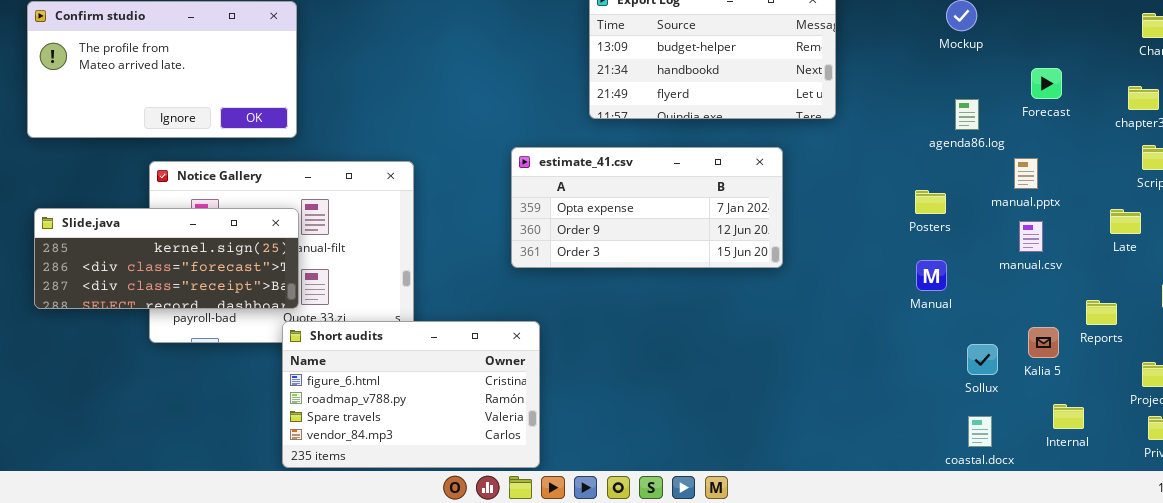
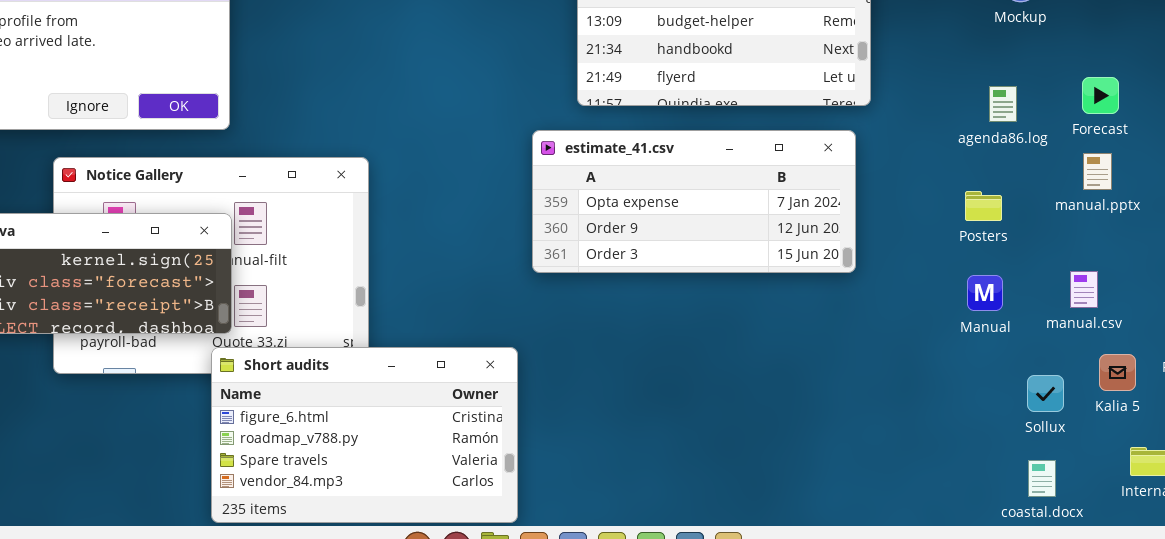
Forecast: [1031,68,1062,99] -> [1082,77,1119,114], moved
agenda86.log: [955,99,979,130] -> [989,86,1017,122], moved
estimate_41.csv: [511,147,783,268] -> [532,130,856,273], moved
manual.csv: [1019,221,1043,252] -> [1070,271,1098,308], moved

